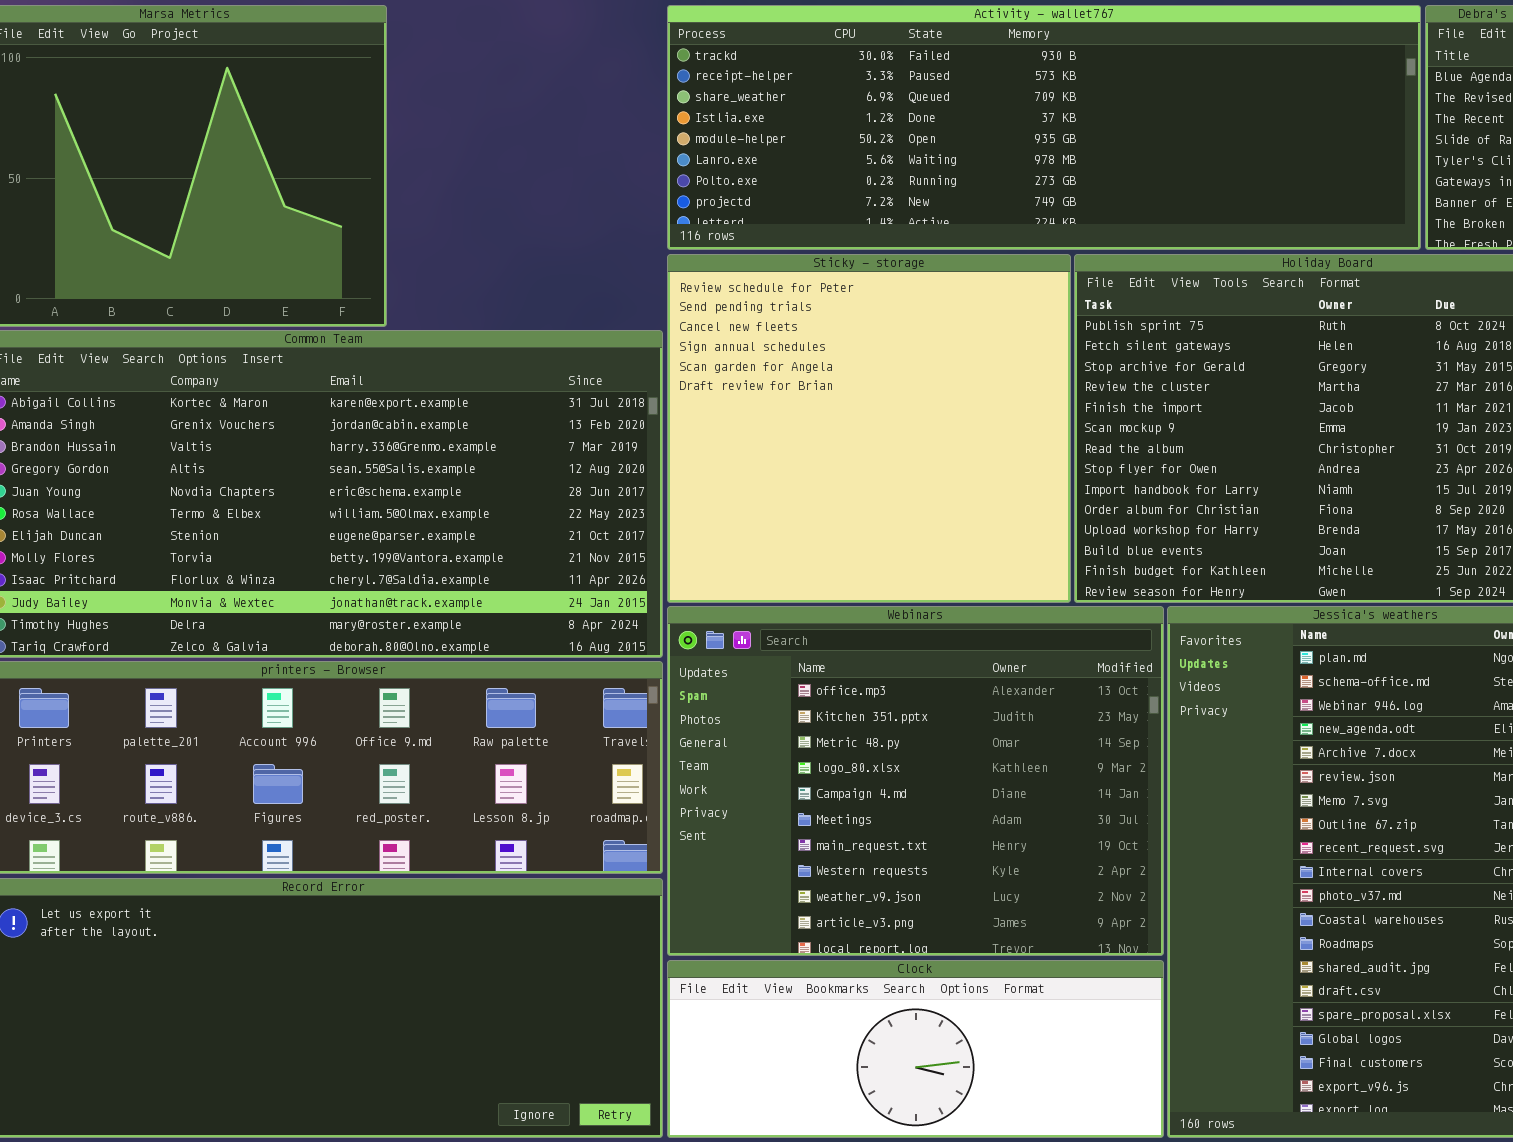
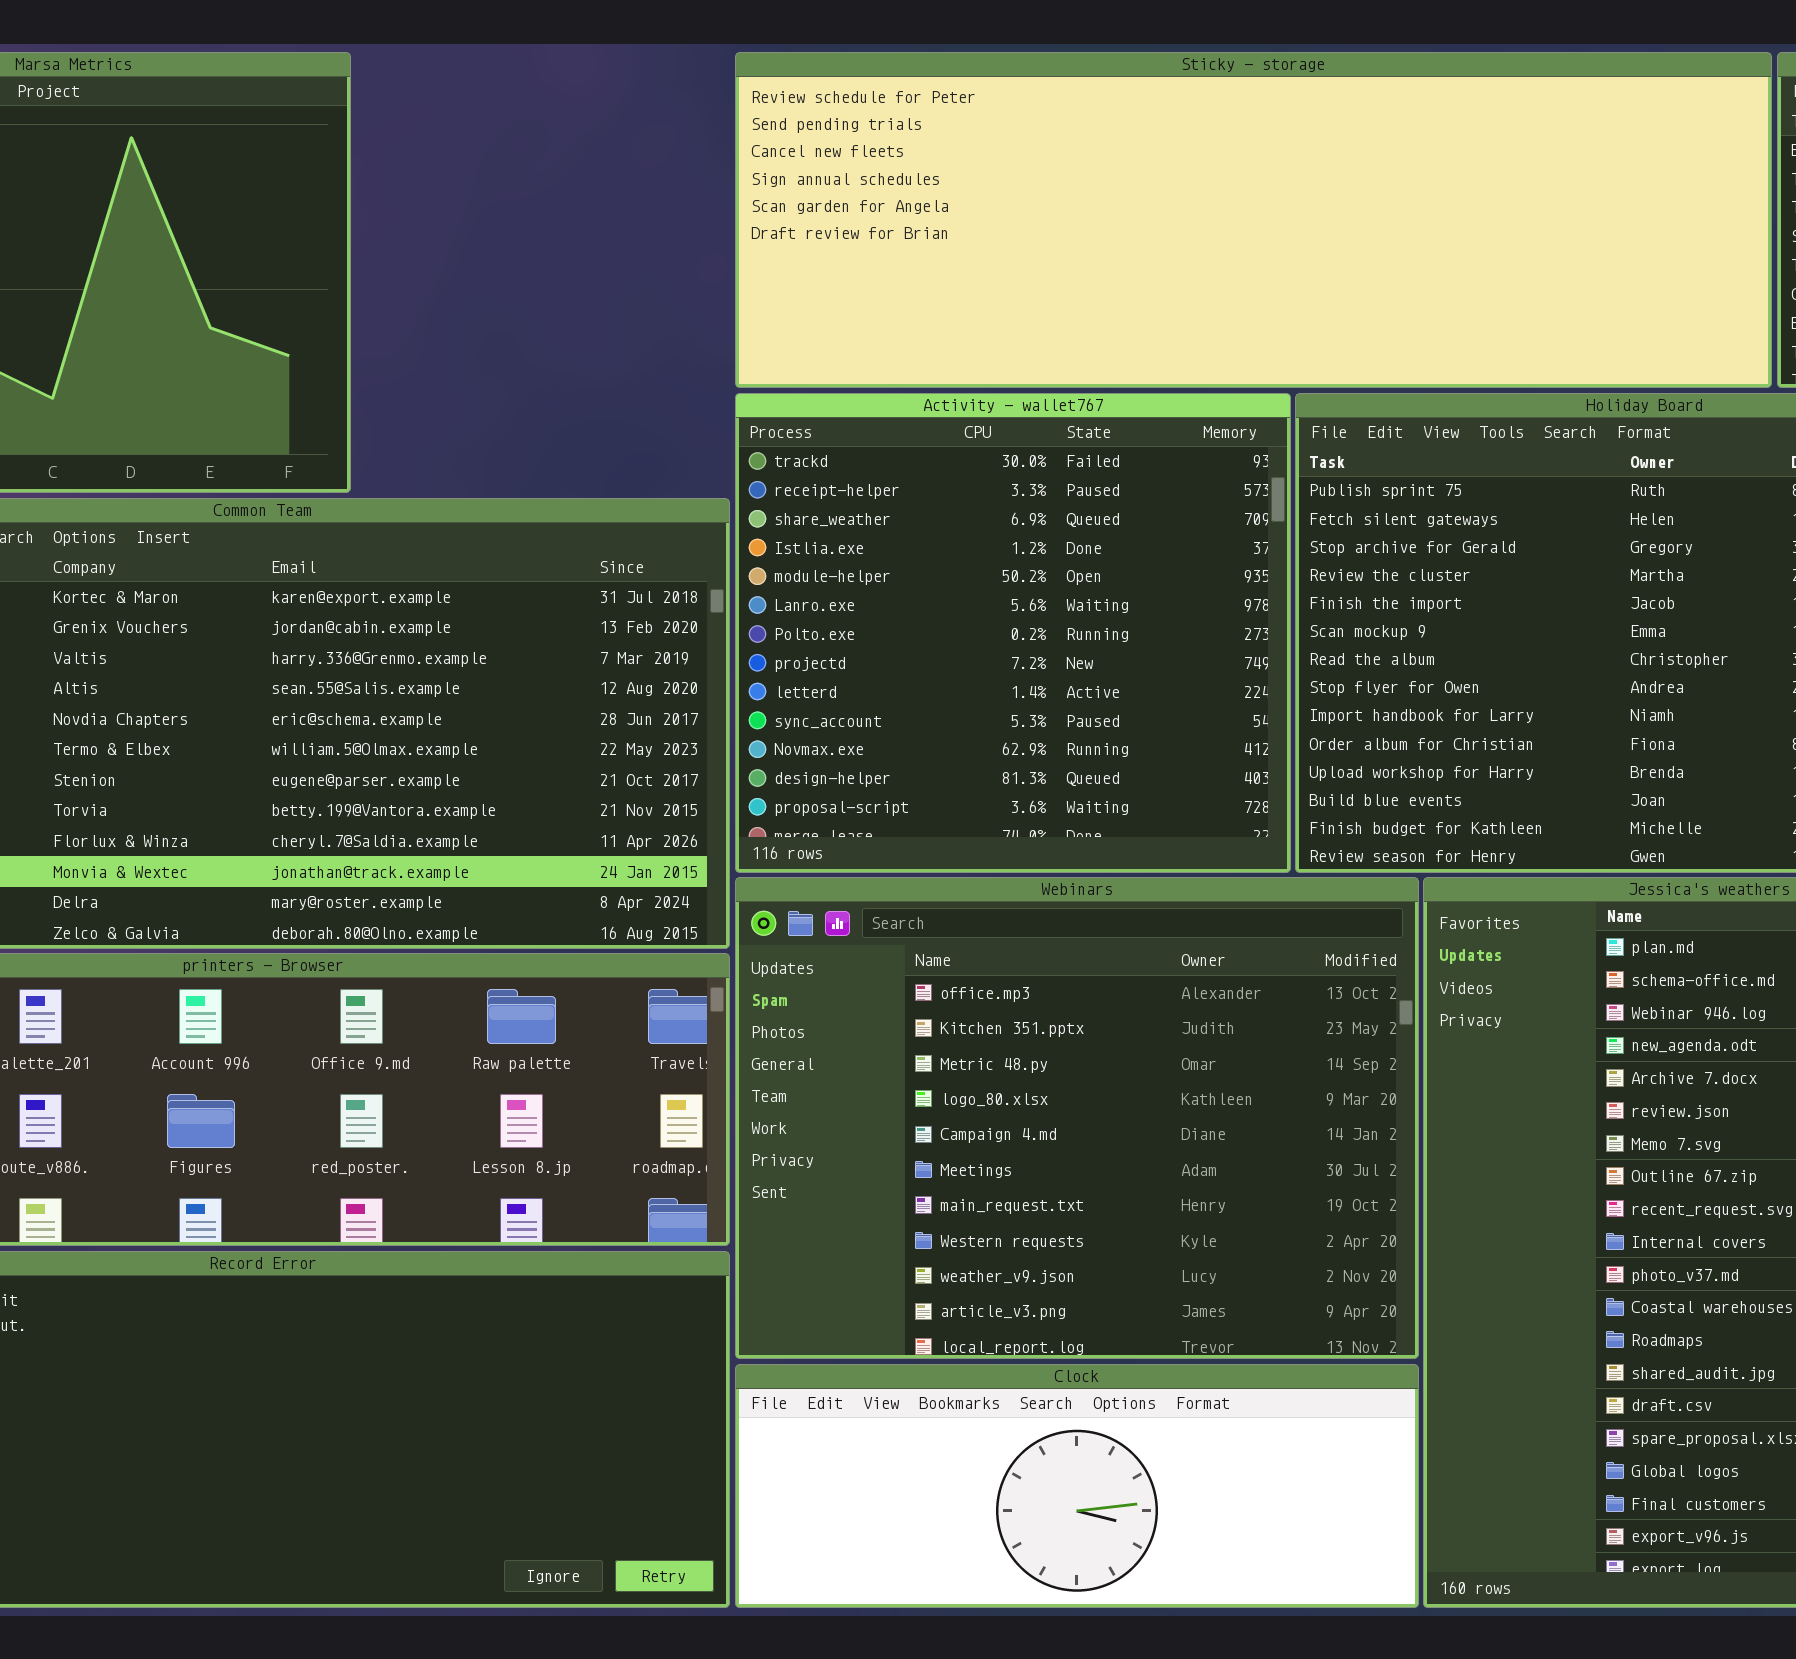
Activity - wallet767: [667,5,1421,250] -> [735,393,1291,873], moved, resized
Sticky - storage: [667,254,1071,603] -> [735,52,1772,388], moved, resized

